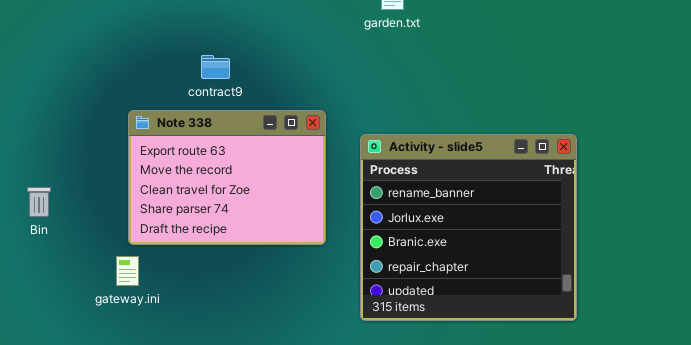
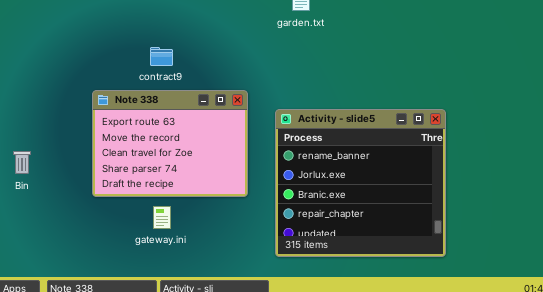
gateway.ini: [116,256,139,286] -> [153,206,171,229], moved

